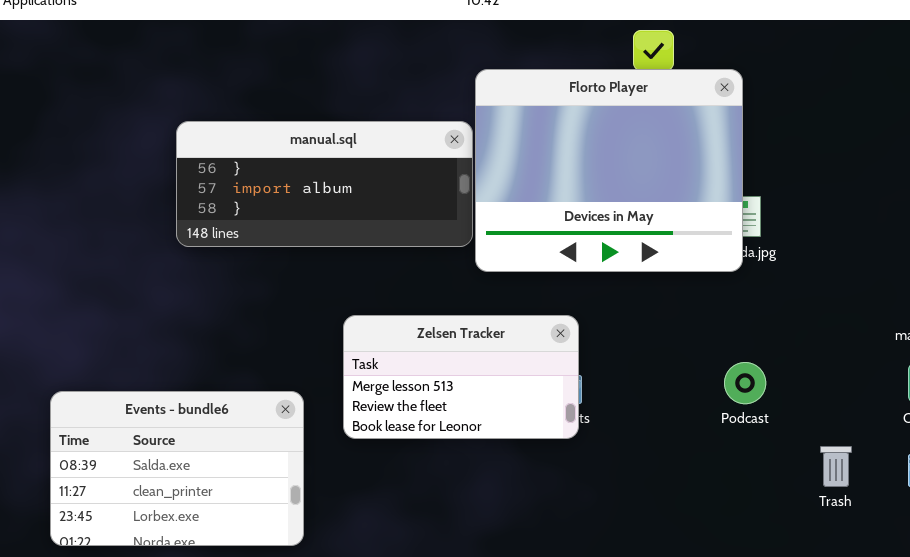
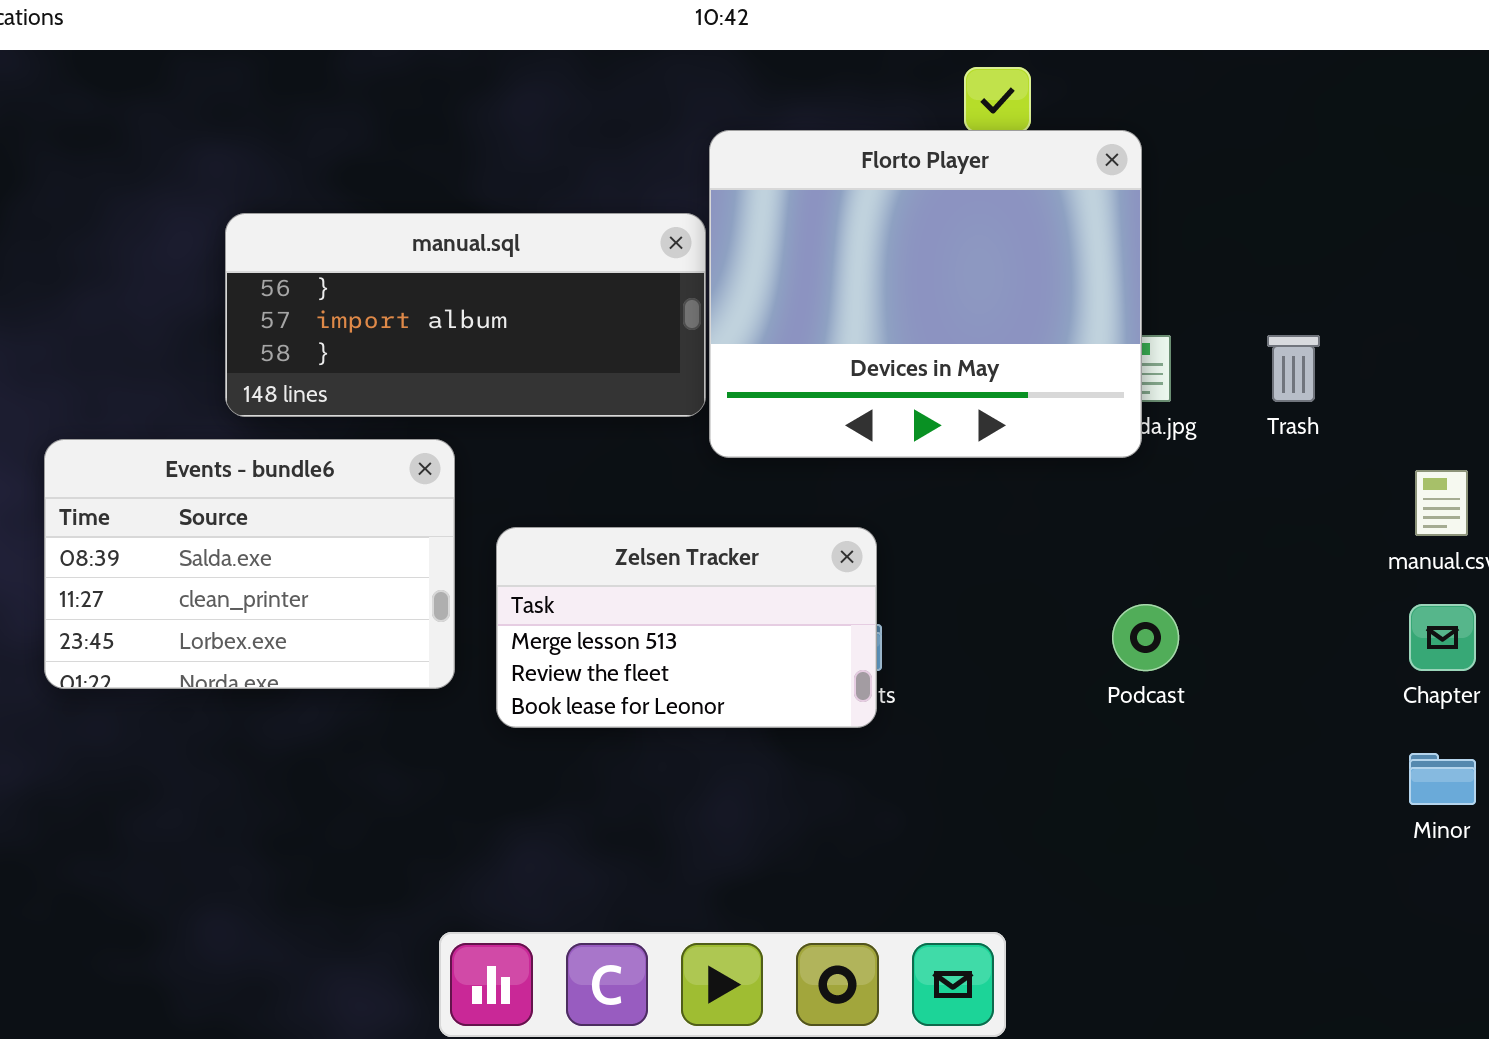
Events - bundle6: [50,391,304,546] -> [44,439,455,689], moved
Trash: [820,446,852,487] -> [1267,335,1320,402], moved

